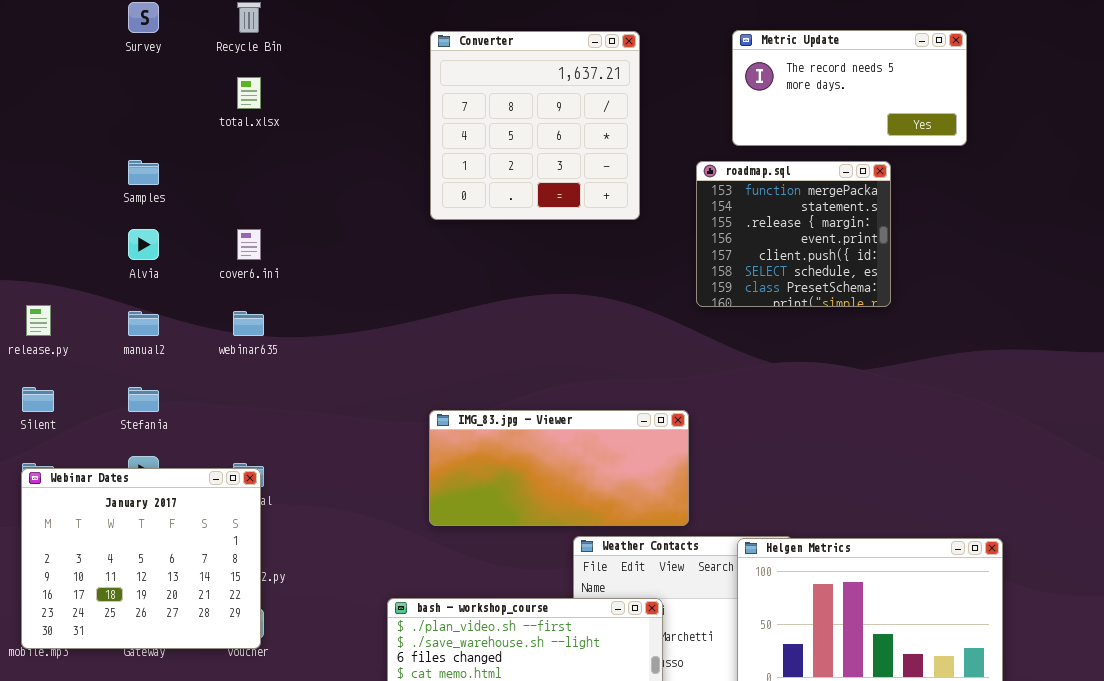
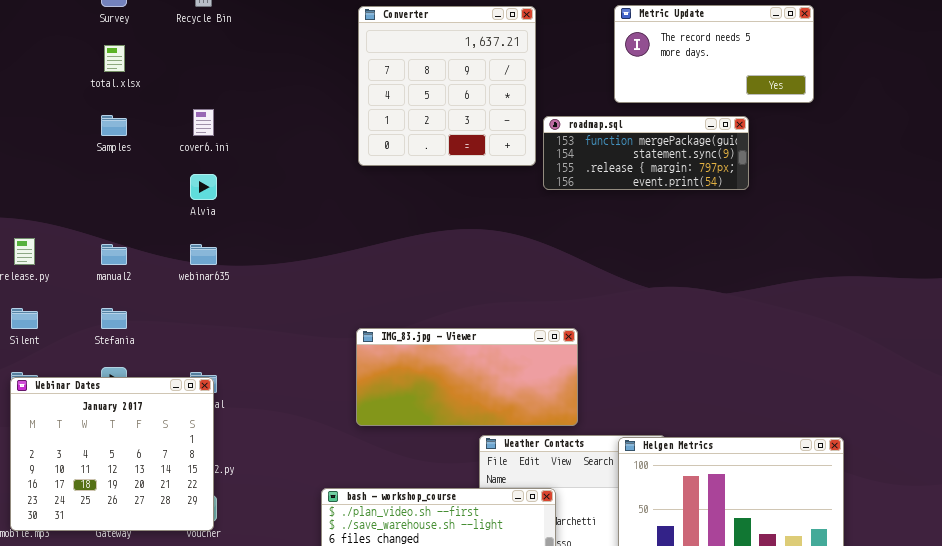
total.xlsx: [237,77,261,109] -> [104,45,125,72], moved
roadmap.sql: [696,161,891,307] -> [543,116,749,190], resized
Alvia: [128,229,159,260] -> [190,174,217,200], moved
cover6.ini: [237,229,261,260] -> [193,109,214,136], moved

